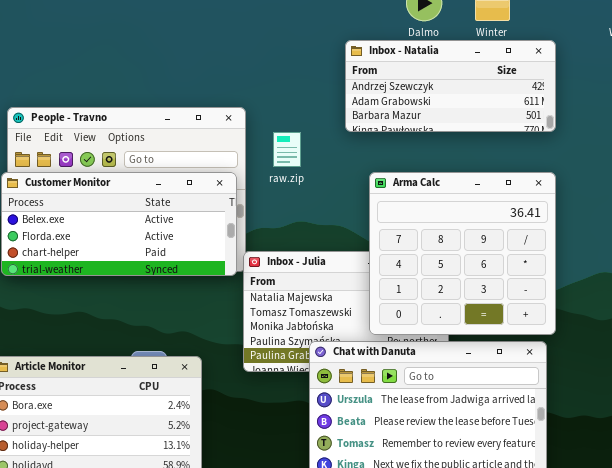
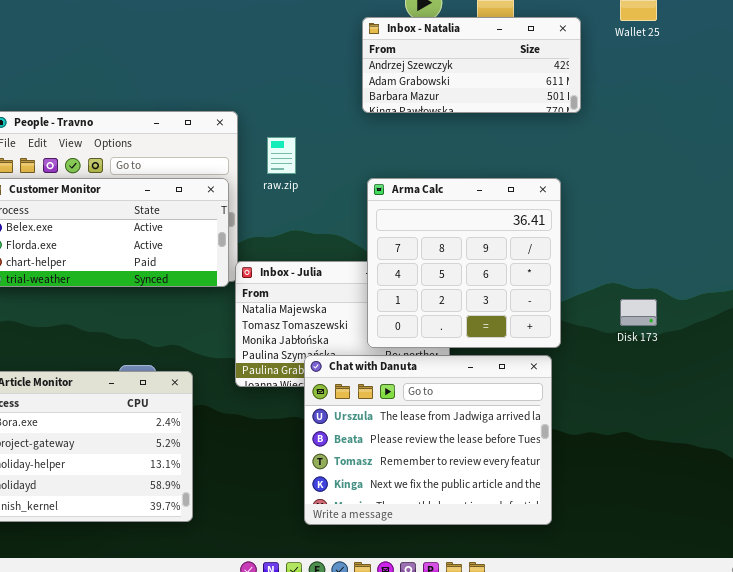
Inbox - Natalia: [345,40,556,132] -> [362,17,581,113], moved

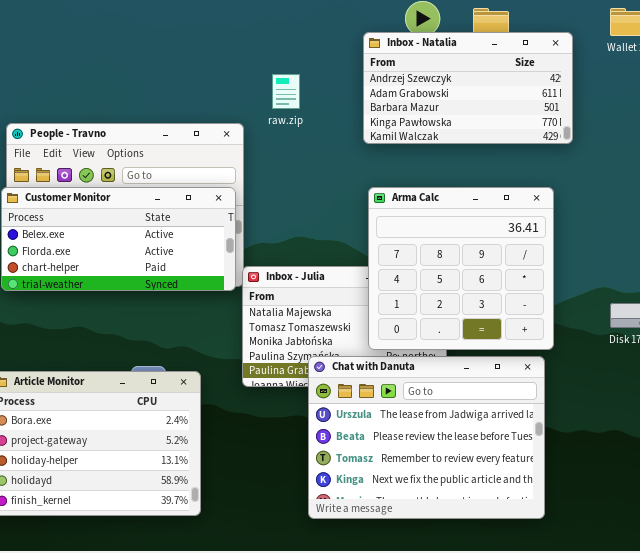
Inbox - Natalia: [362,17,581,113] -> [363,32,573,144], resized
raw.zip: [267,137,296,174] -> [272,74,300,109], moved

